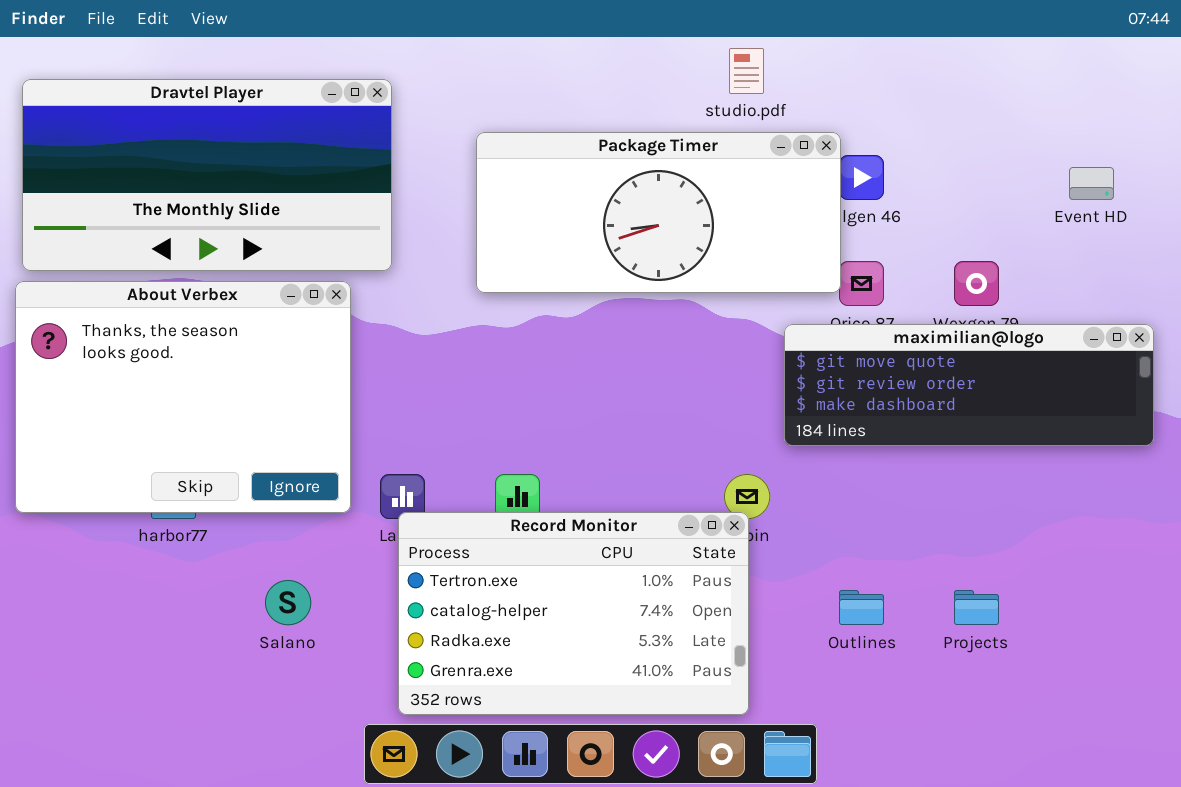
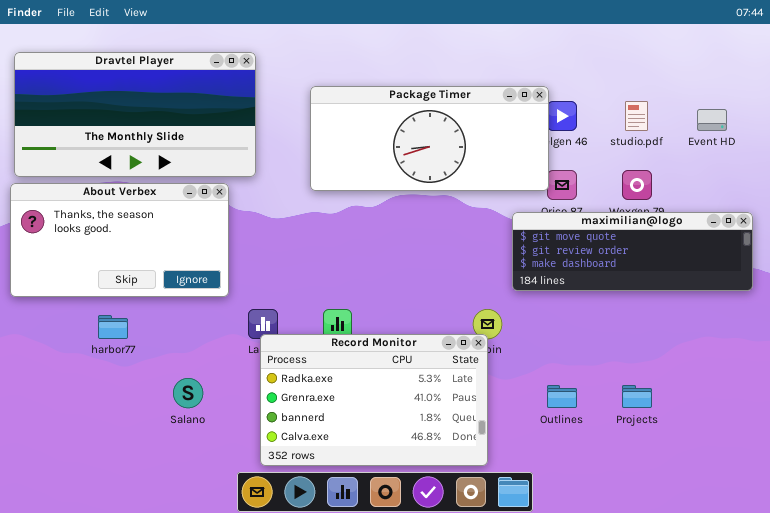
studio.pdf: [729,48,764,94] -> [625,101,648,131], moved
About Verbex: [15,281,351,513] -> [10,183,229,297], resized
Record Monitor: [398,512,749,715] -> [260,334,488,466], scrolled down 2 rows

